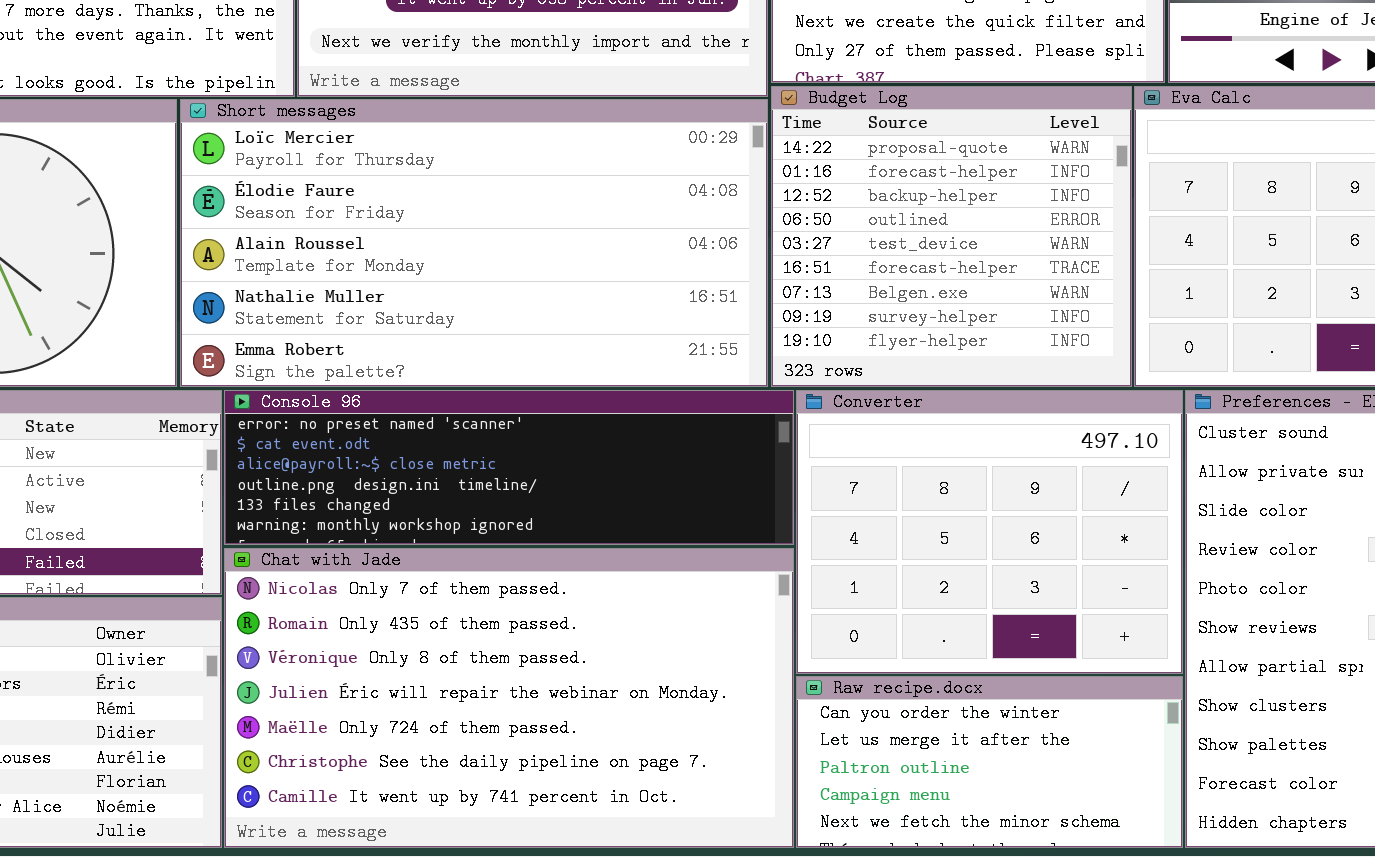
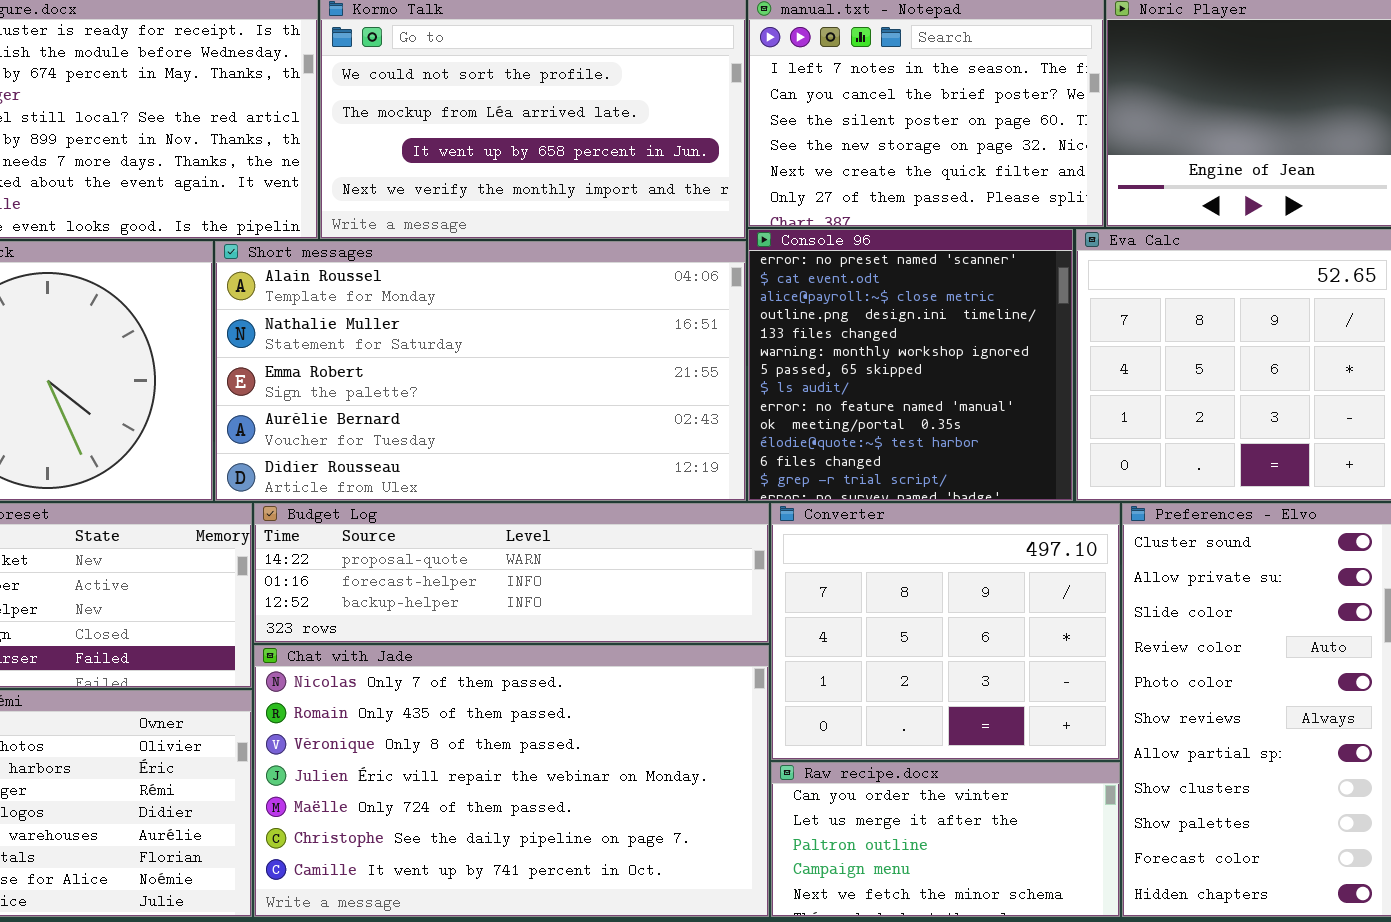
Budget Log: [771,86,1132,387] -> [254,503,769,643], moved, resized
Short messages: [180,99,768,387] -> [215,241,746,501], scrolled down 2 rows
Console 96: [224,390,794,545] -> [748,229,1073,501], moved, resized

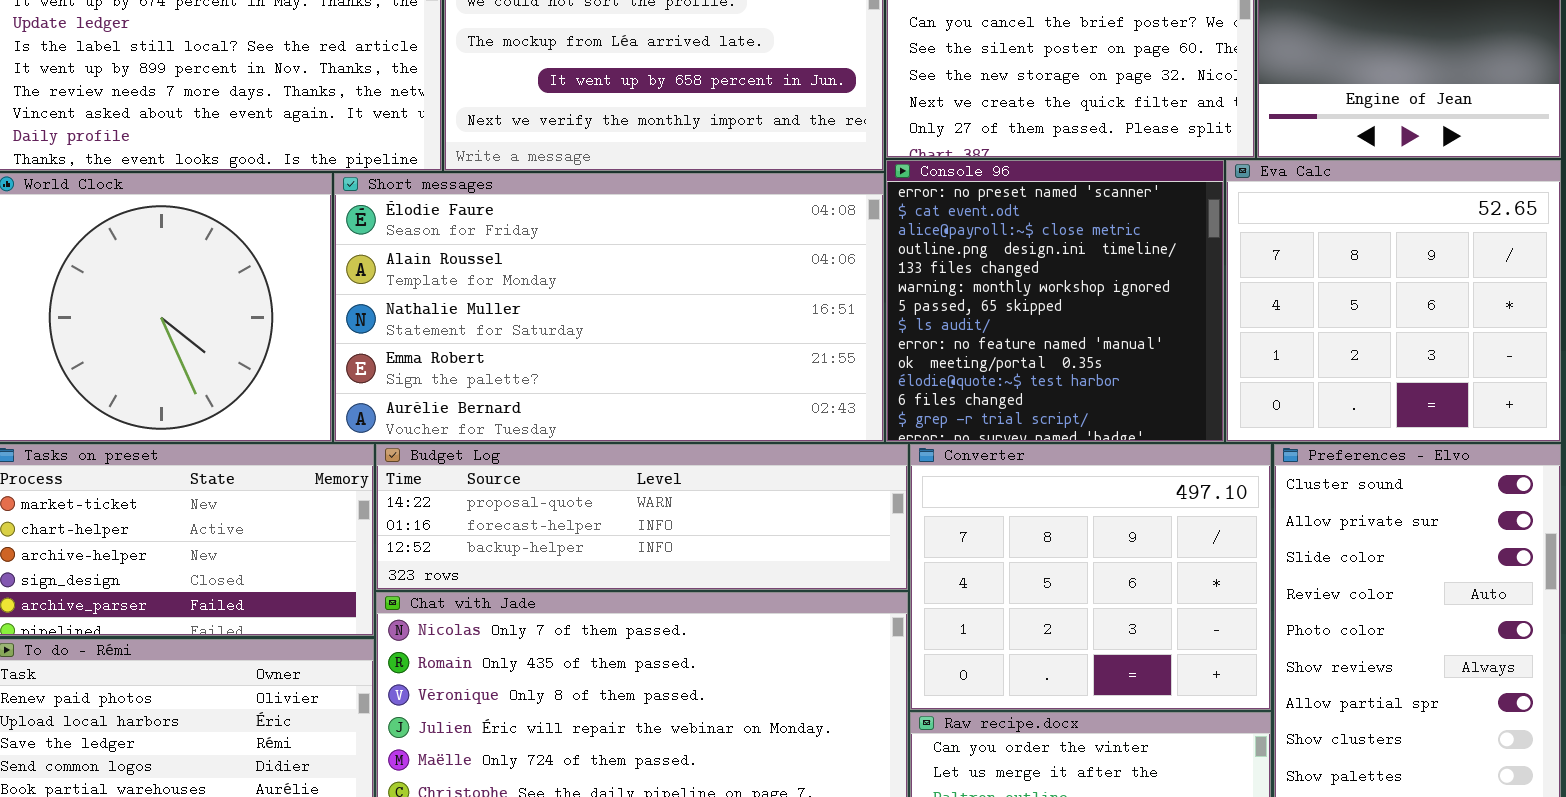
Short messages: [215,241,746,501] -> [334,173,884,442], scrolled up 1 row

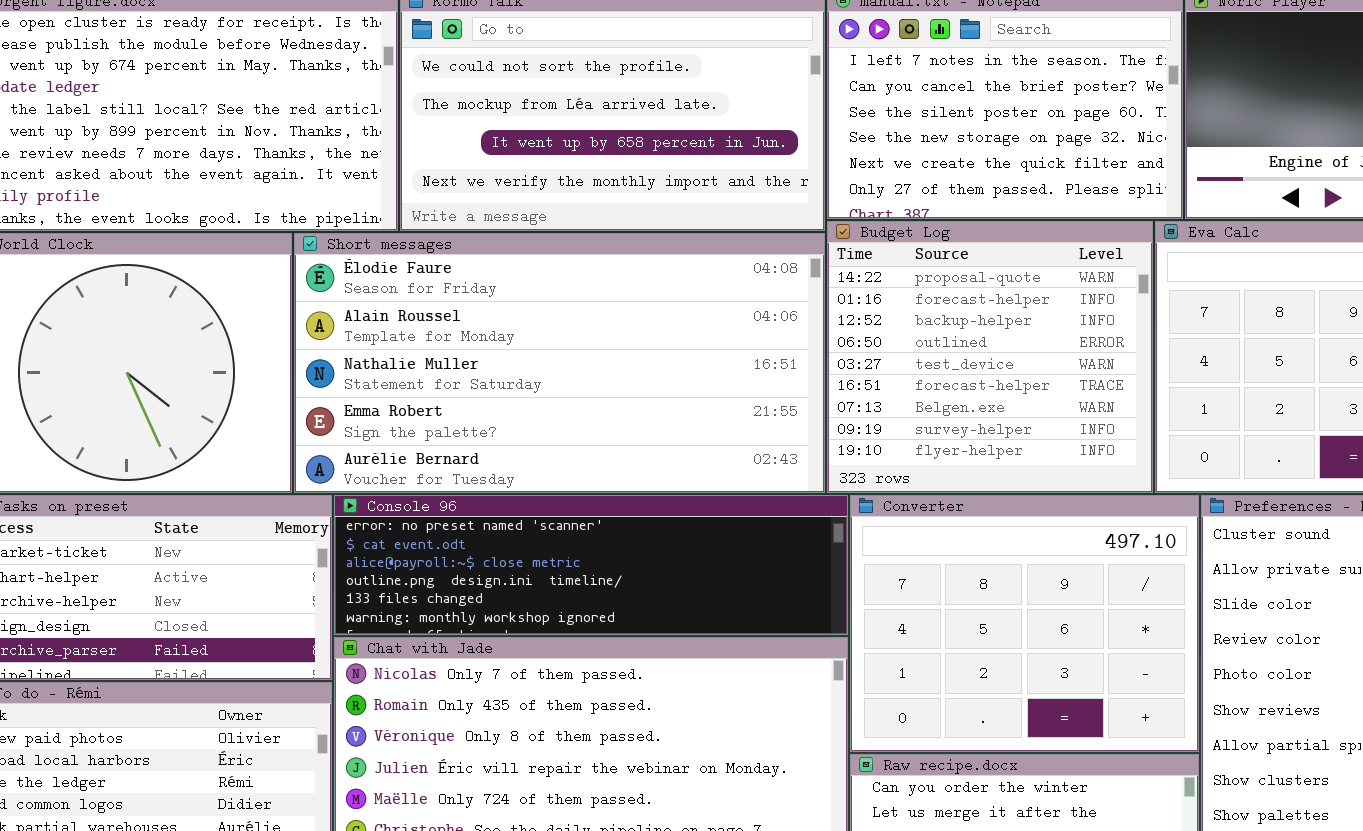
Console 96: [886,160,1224,442] -> [334,495,848,635], moved, resized
Budget Log: [376,444,908,590] -> [827,221,1153,493], moved, resized

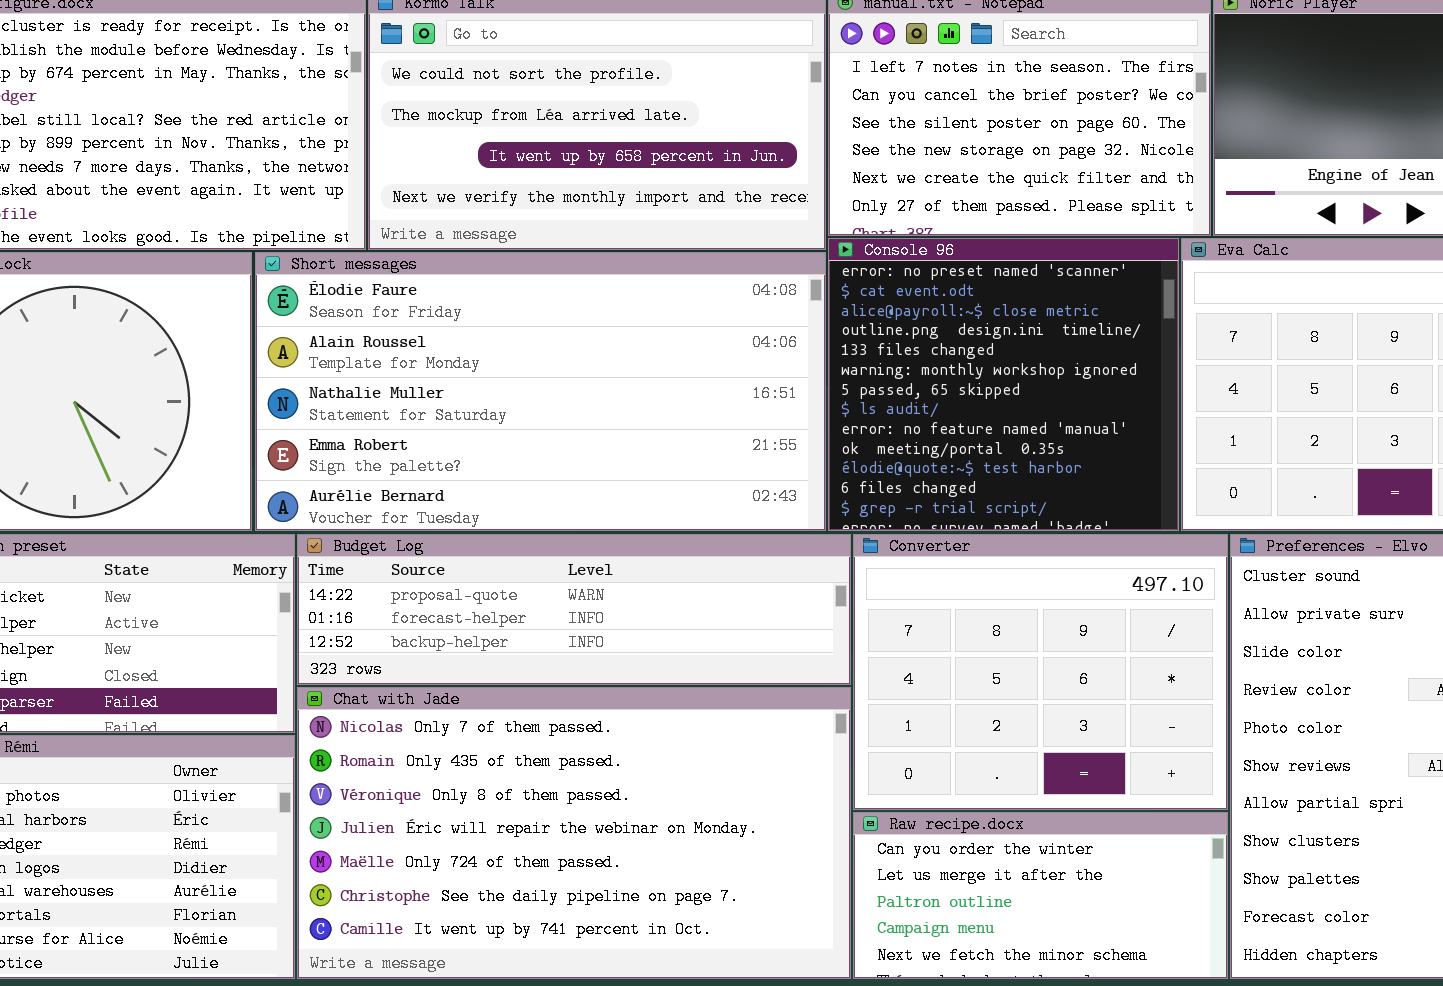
Budget Log: [827,221,1153,493] -> [297,534,851,685], moved, resized
Console 96: [334,495,848,635] -> [828,238,1179,531], moved, resized

